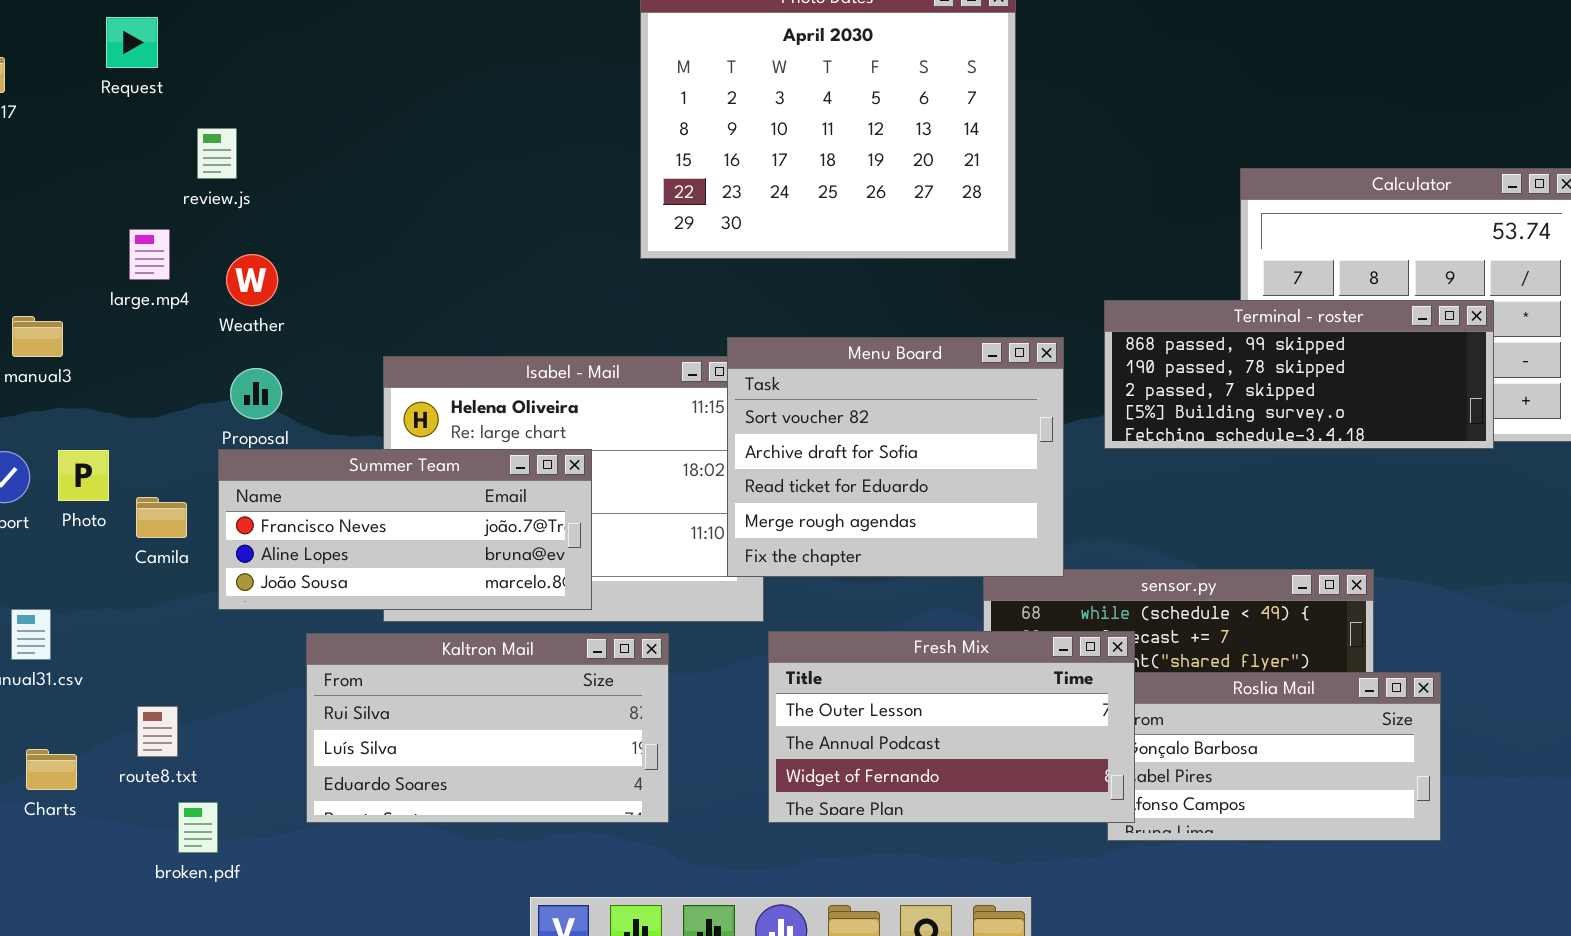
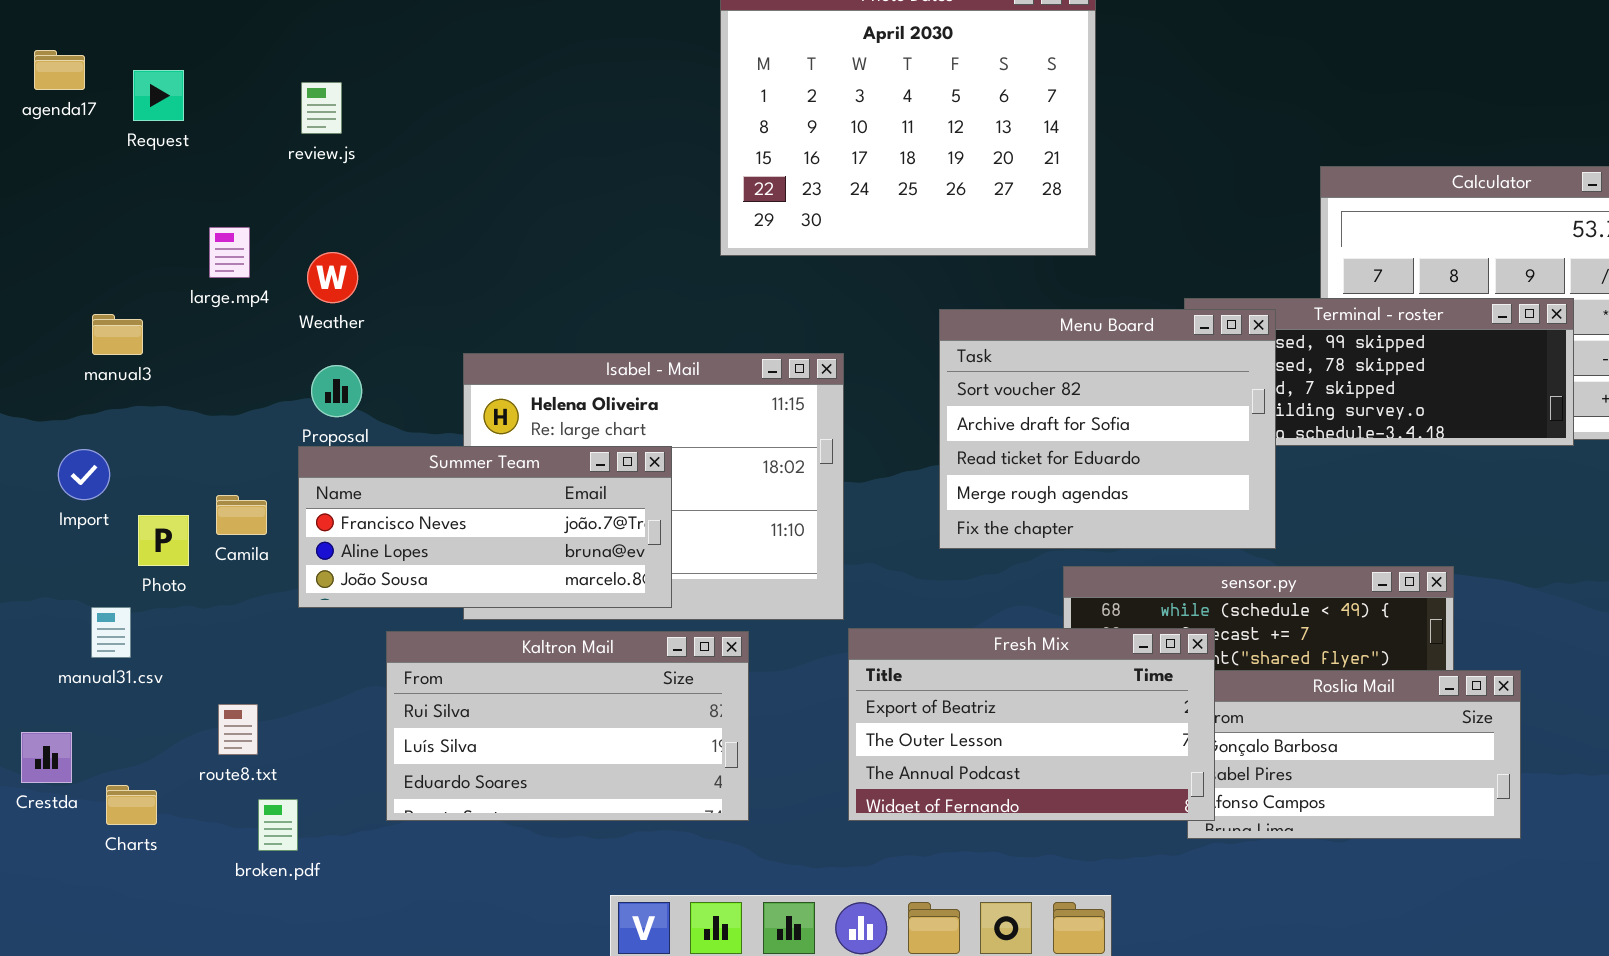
Request: [106,17,158,68] -> [133,70,184,121], moved
review.js: [197,128,237,179] -> [301,82,342,134], moved
Menu Board: [727,337,1064,577] -> [939,309,1276,549], moved
Photo: [58,450,109,501] -> [138,515,189,566], moved
Fresh Mix: [768,631,1135,823] -> [848,628,1215,821], scrolled up 1 row
Charts: [26,749,77,790] -> [106,785,157,825], moved

